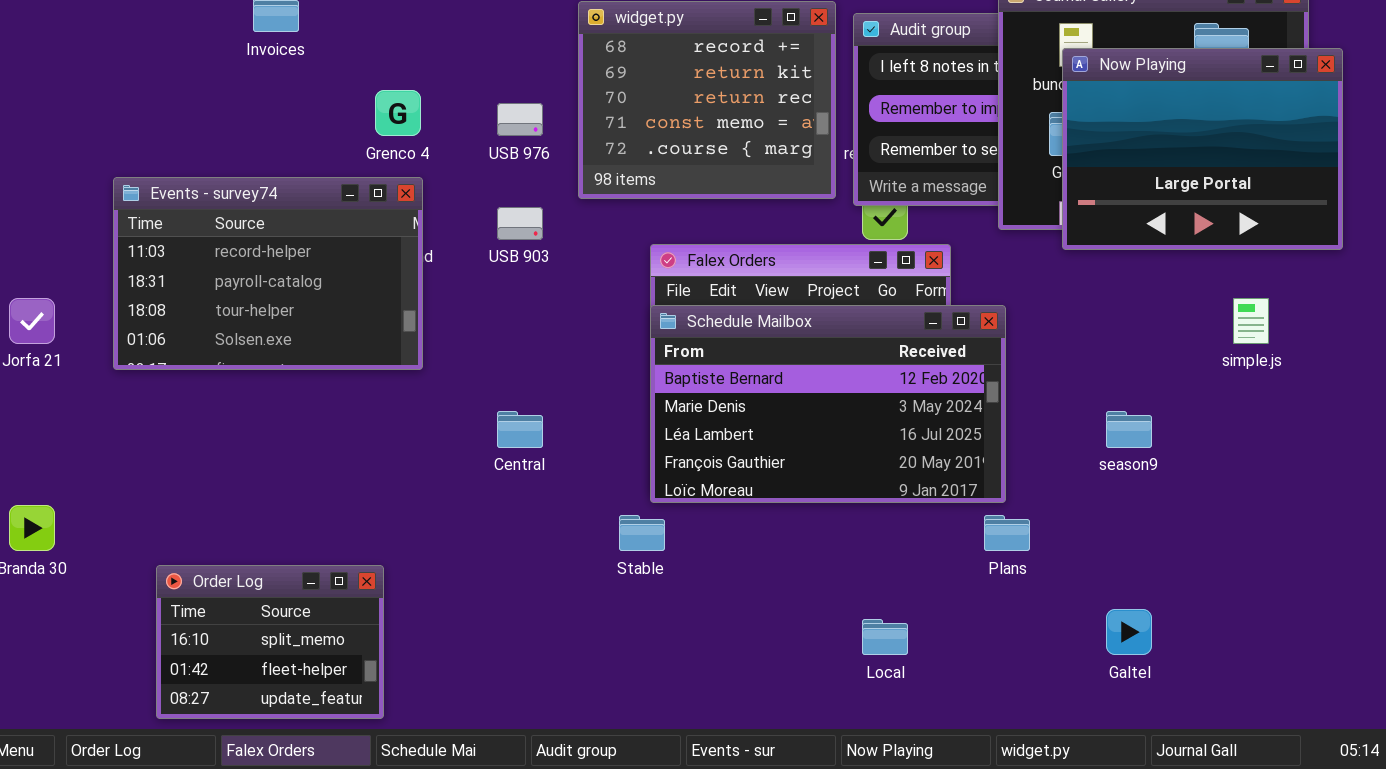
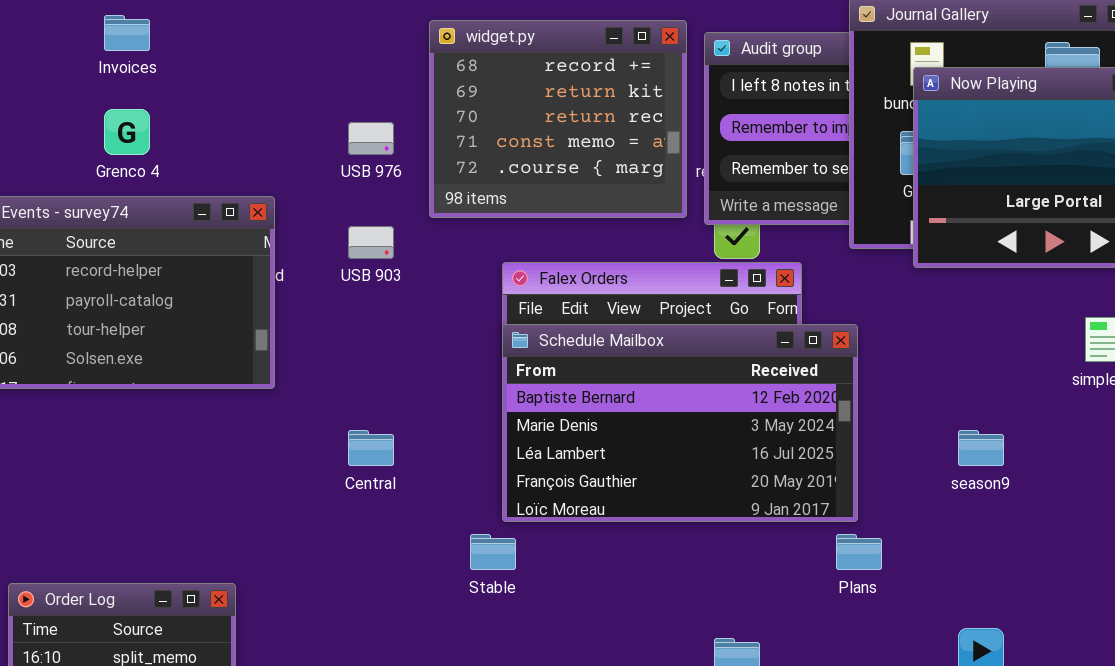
Grenco 4: [375,90,421,136] -> [104,109,150,155], moved

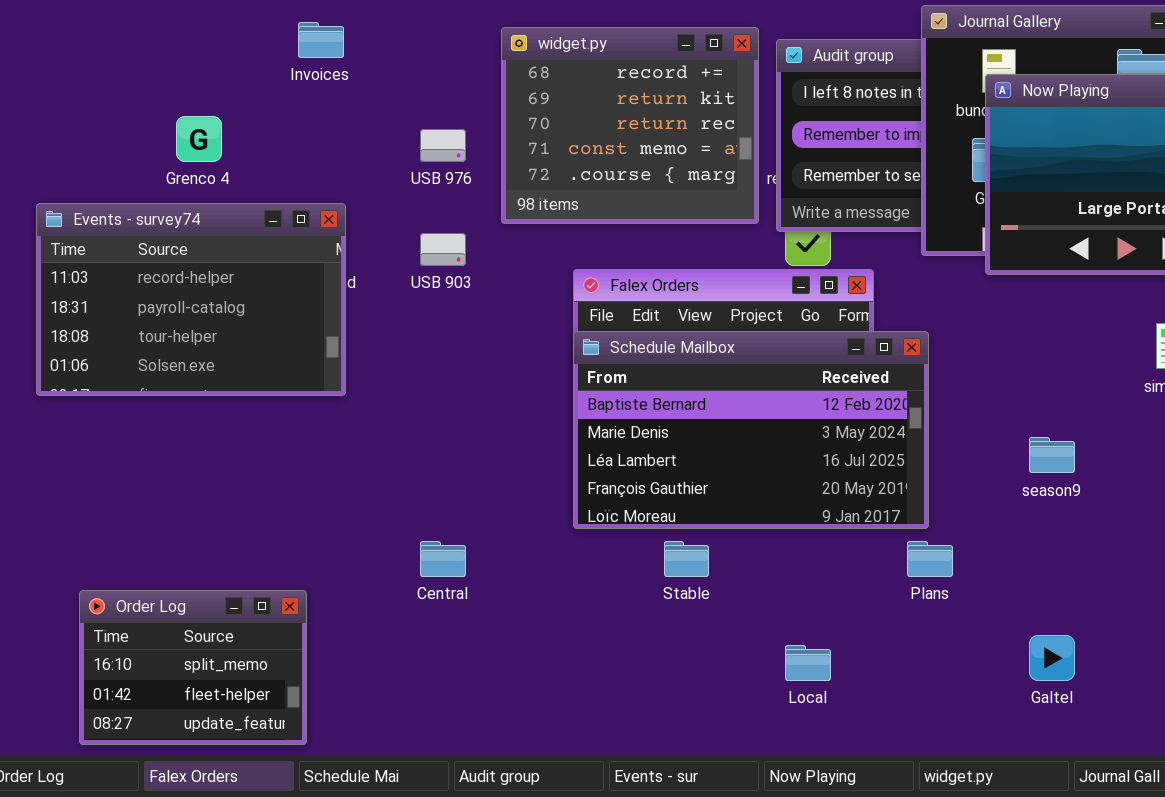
Invoices: [104,15,150,51] -> [298,22,344,58], moved
Central: [348,430,394,466] -> [420,541,466,577], moved
Stable: [470,534,516,570] -> [664,541,709,577], moved

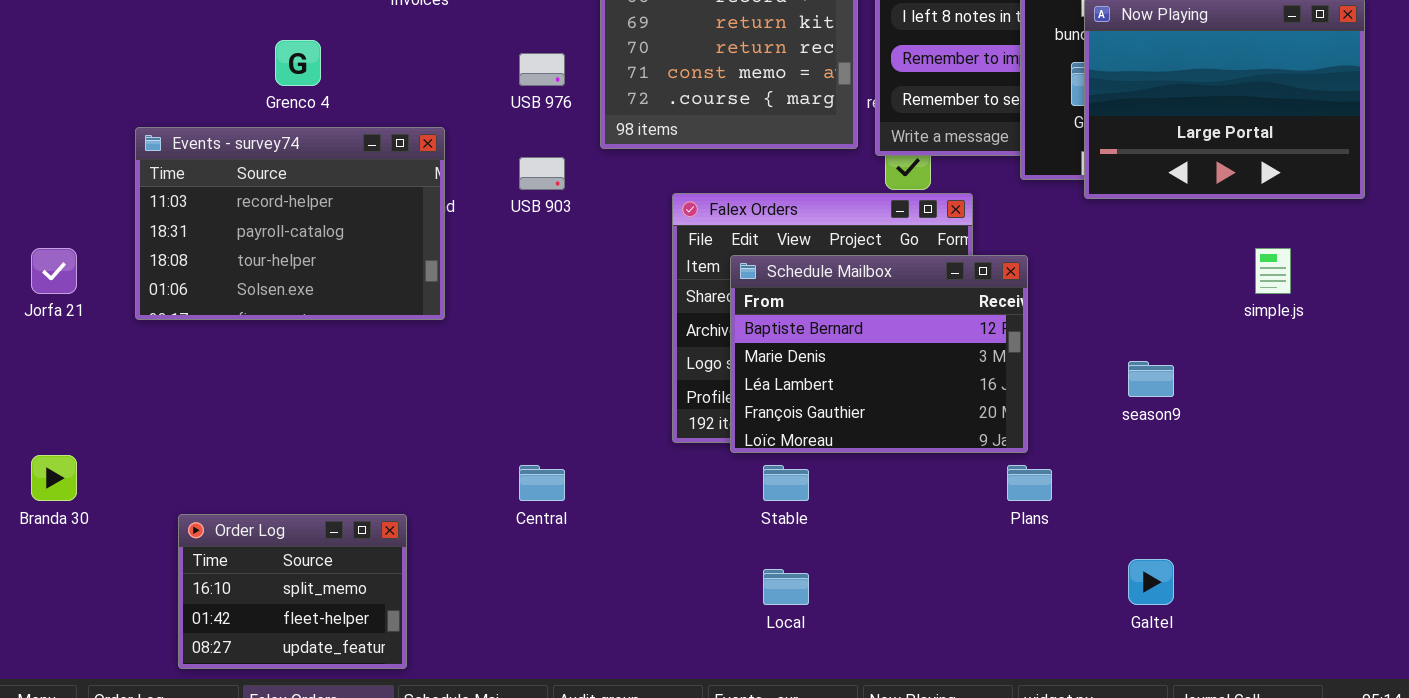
Schedule Mailbox: [573,331,929,529] -> [730,255,1028,453], resized
Local: [785,645,831,681] -> [763,569,809,605], moved

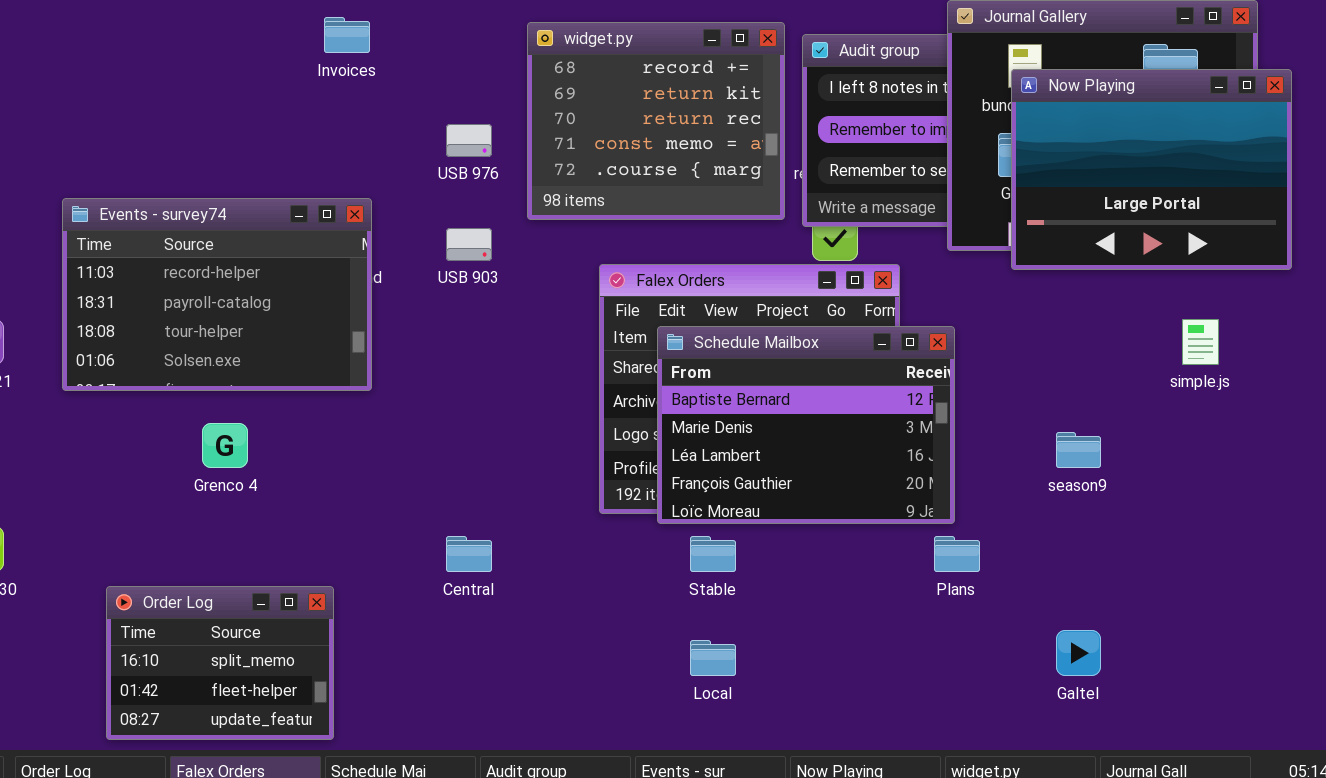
Grenco 4: [275,40,321,86] -> [202,423,248,468], moved

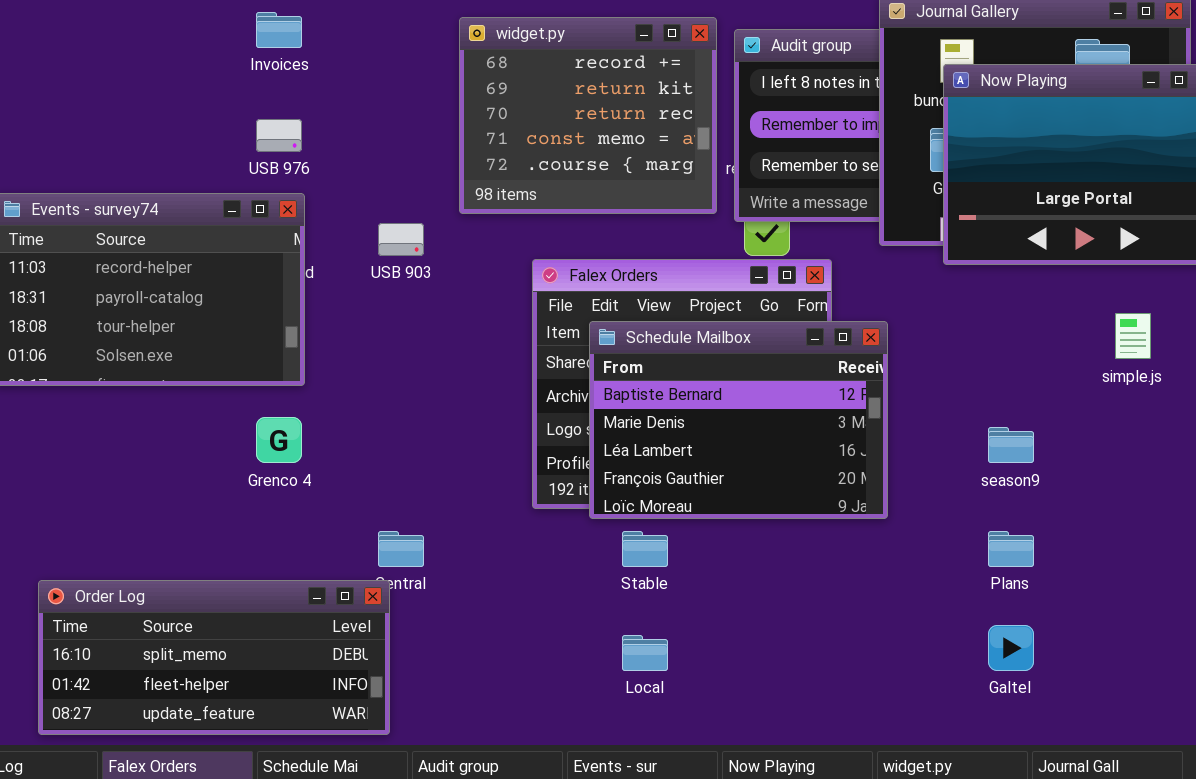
USB 976: [446,124,492,157] -> [256,119,302,152], moved
Grenco 4: [202,423,248,468] -> [256,417,302,463], moved
Plans: [934,536,980,572] -> [988,531,1034,567], moved
Order Log: [106,586,334,740] -> [38,580,390,735], resized

